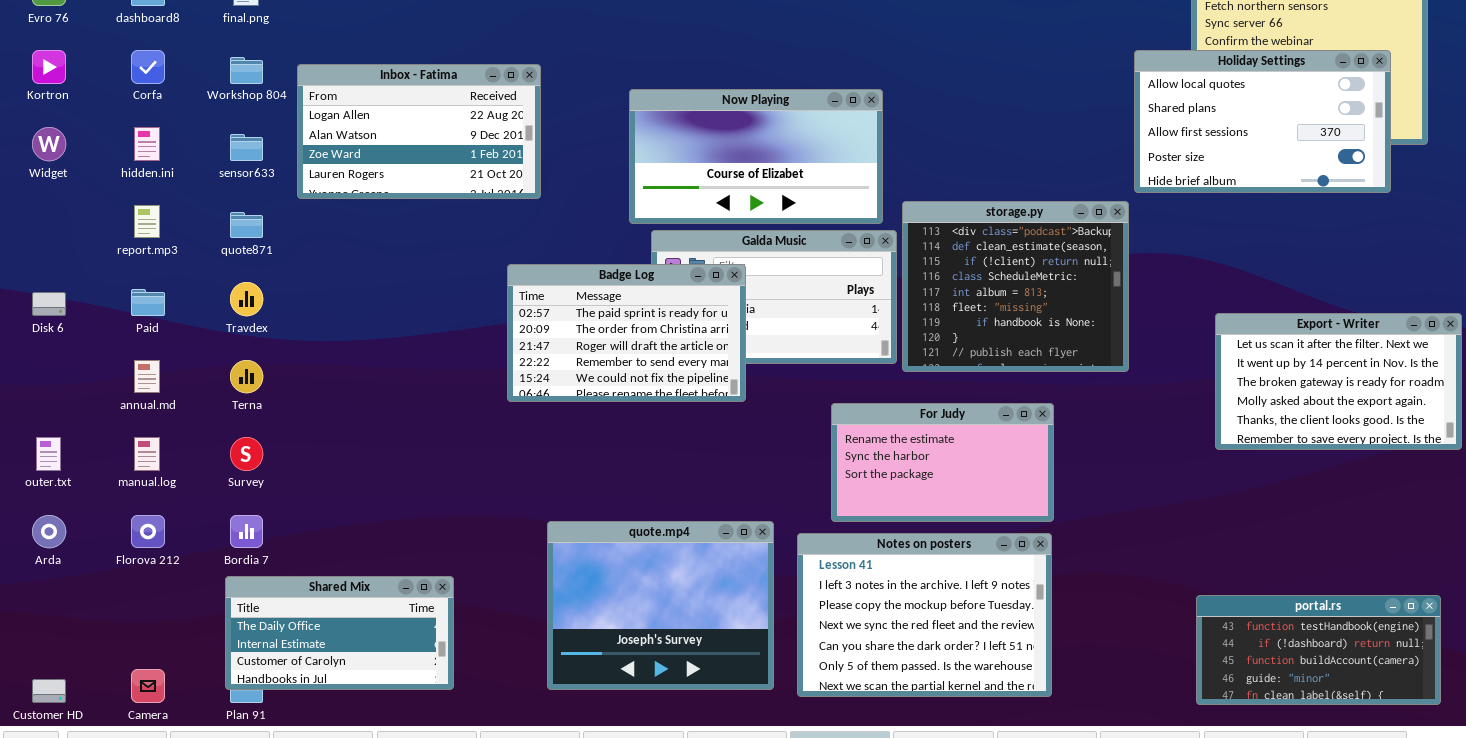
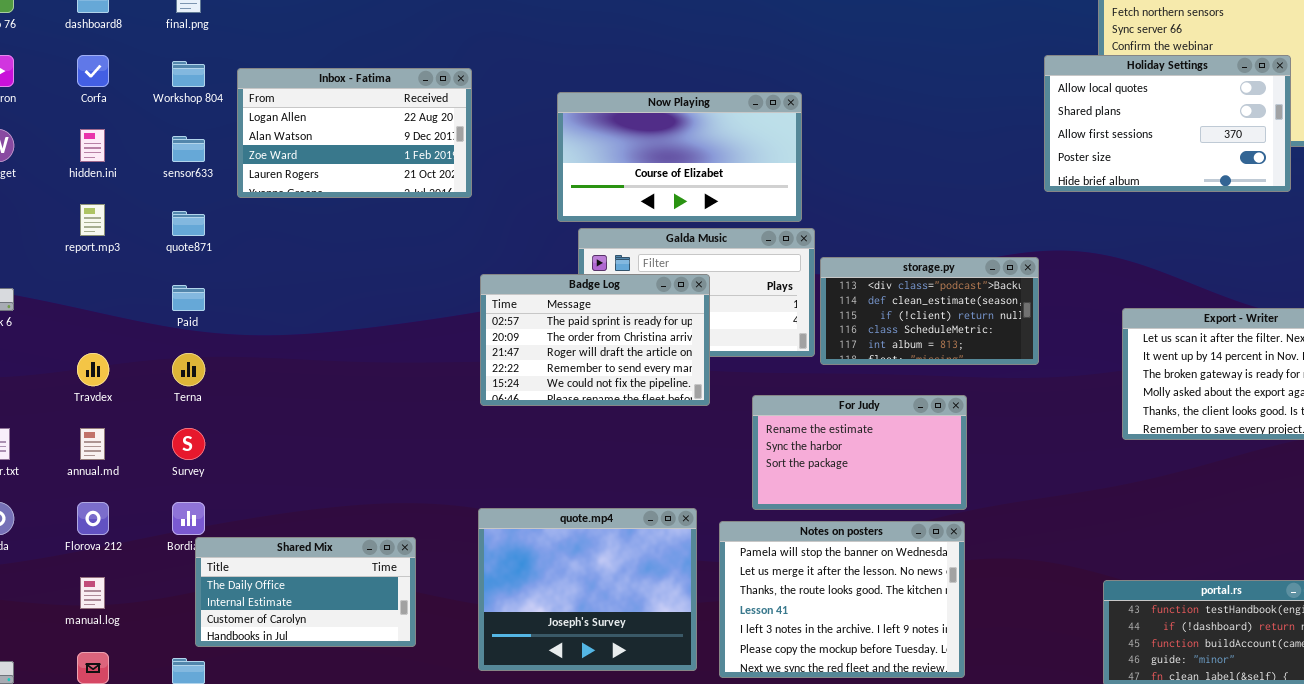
storage.py: [902,201,1129,372] -> [820,257,1039,365], resized
Badge Log: [507,264,746,402] -> [480,274,710,406], moved
Travdex: [230,282,263,316] -> [77,353,109,386], moved
Paid: [131,289,165,316] -> [172,285,205,311], moved
annual.md: [134,360,160,393] -> [80,428,105,460], moved
manual.log: [134,437,160,471] -> [80,577,105,609], moved
Notes on posters: [797,533,1052,697] -> [719,521,965,678], scrolled up 3 rows
Shared Mix: [225,576,454,690] -> [195,537,416,647], moved

